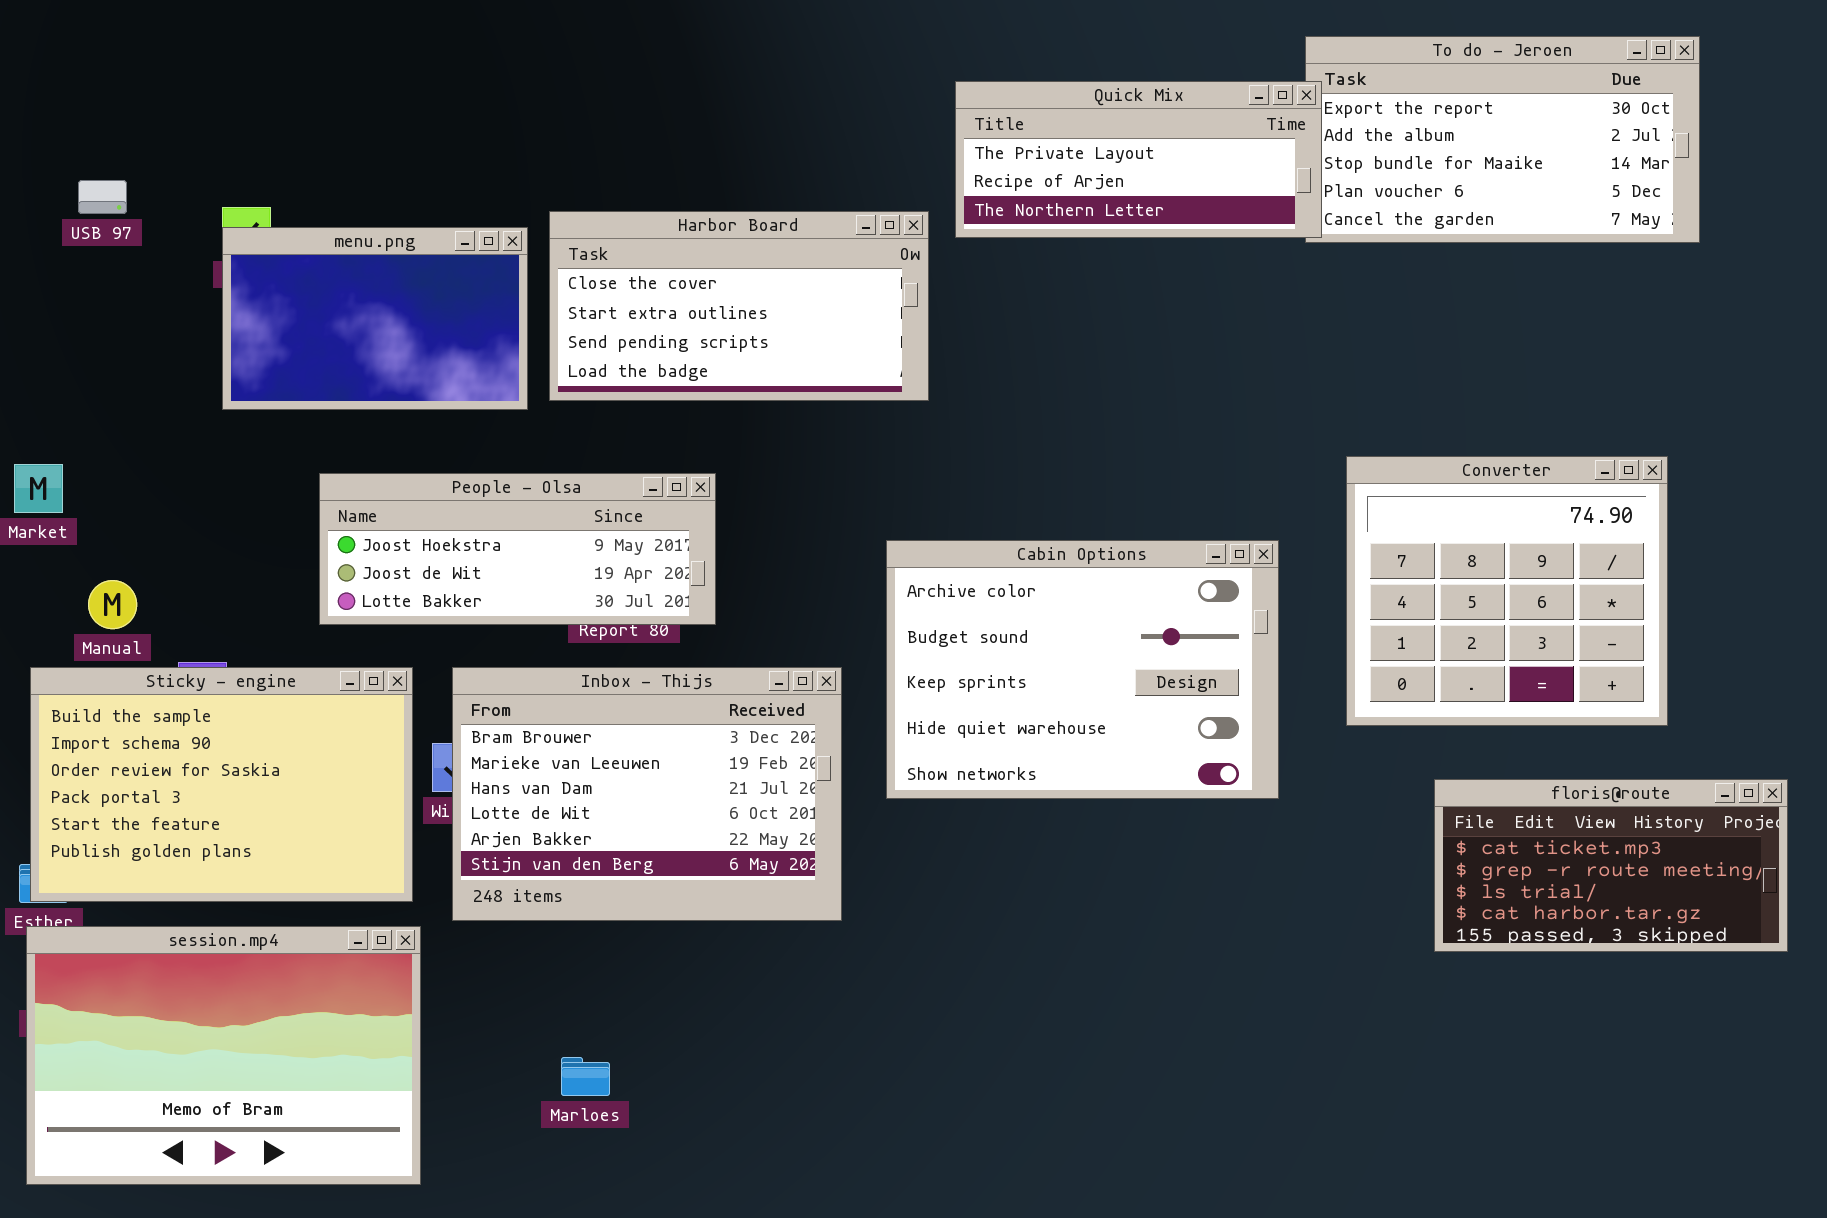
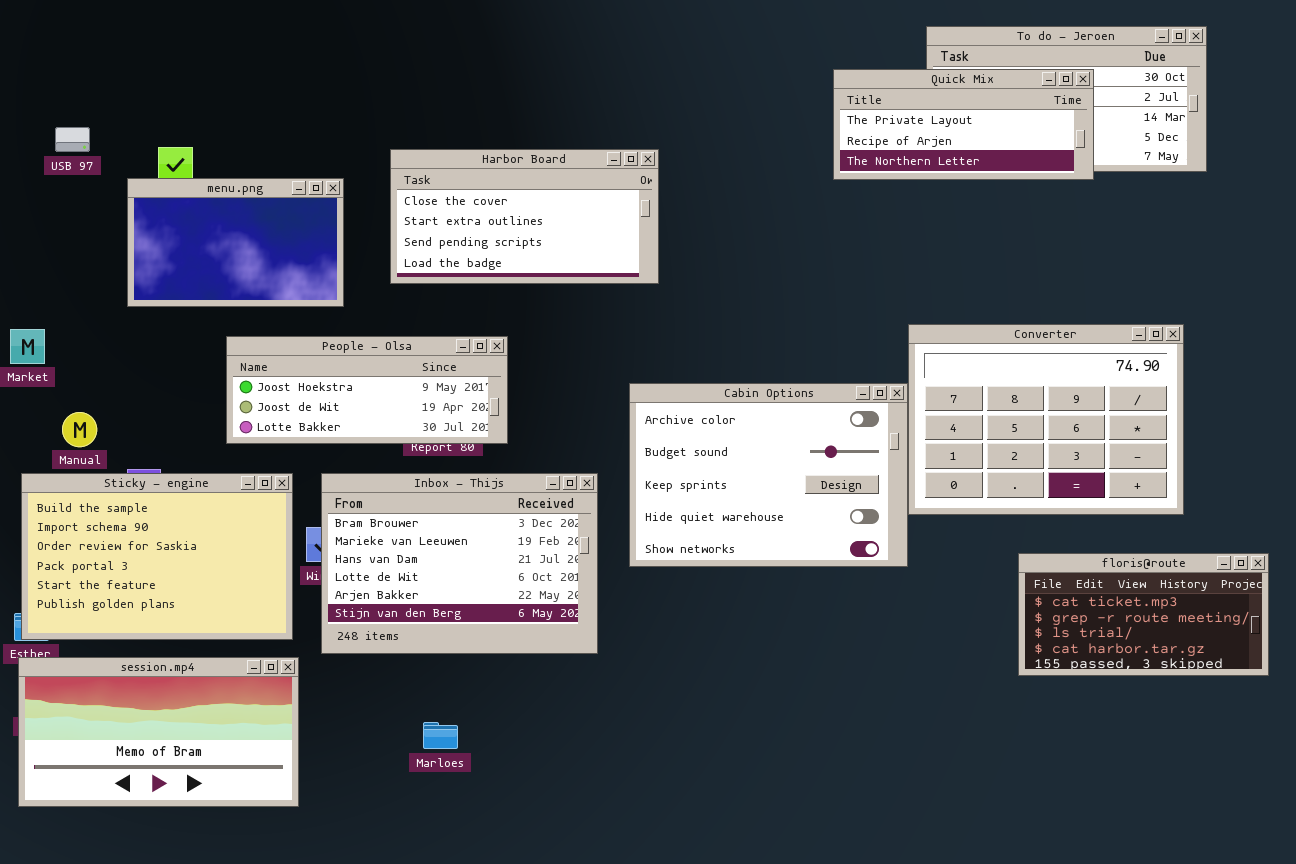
Quick Mix: [955,81,1322,238] -> [833,69,1094,180], moved
menu.png: [222,227,528,410] -> [127,178,344,307], moved
Converter: [1346,456,1668,726] -> [908,324,1184,515], resized
session.mp4: [26,926,421,1185] -> [18,657,299,807], resized
Marloes: [561,1057,610,1096] -> [423,722,458,749], moved

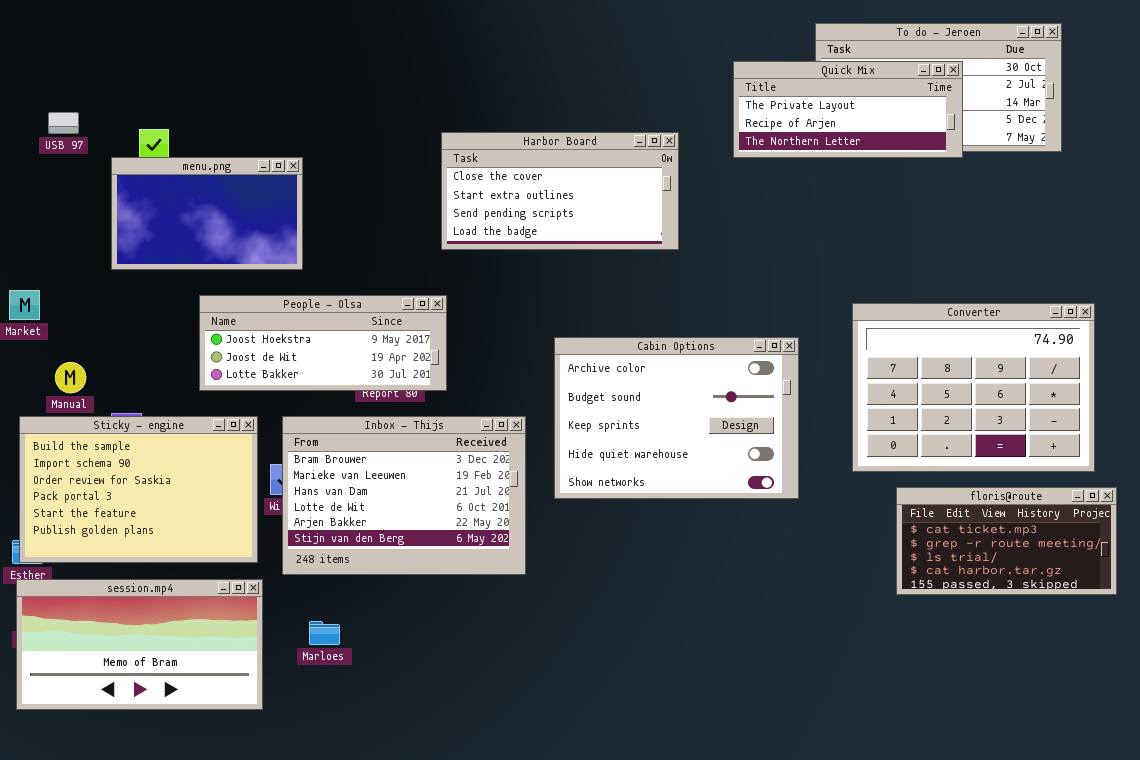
Harbor Board: [390,149,659,284] -> [441,132,679,250], moved
Converter: [908,324,1184,515] -> [852,303,1095,472], moved
Marloes: [423,722,458,749] -> [309,621,340,645], moved

